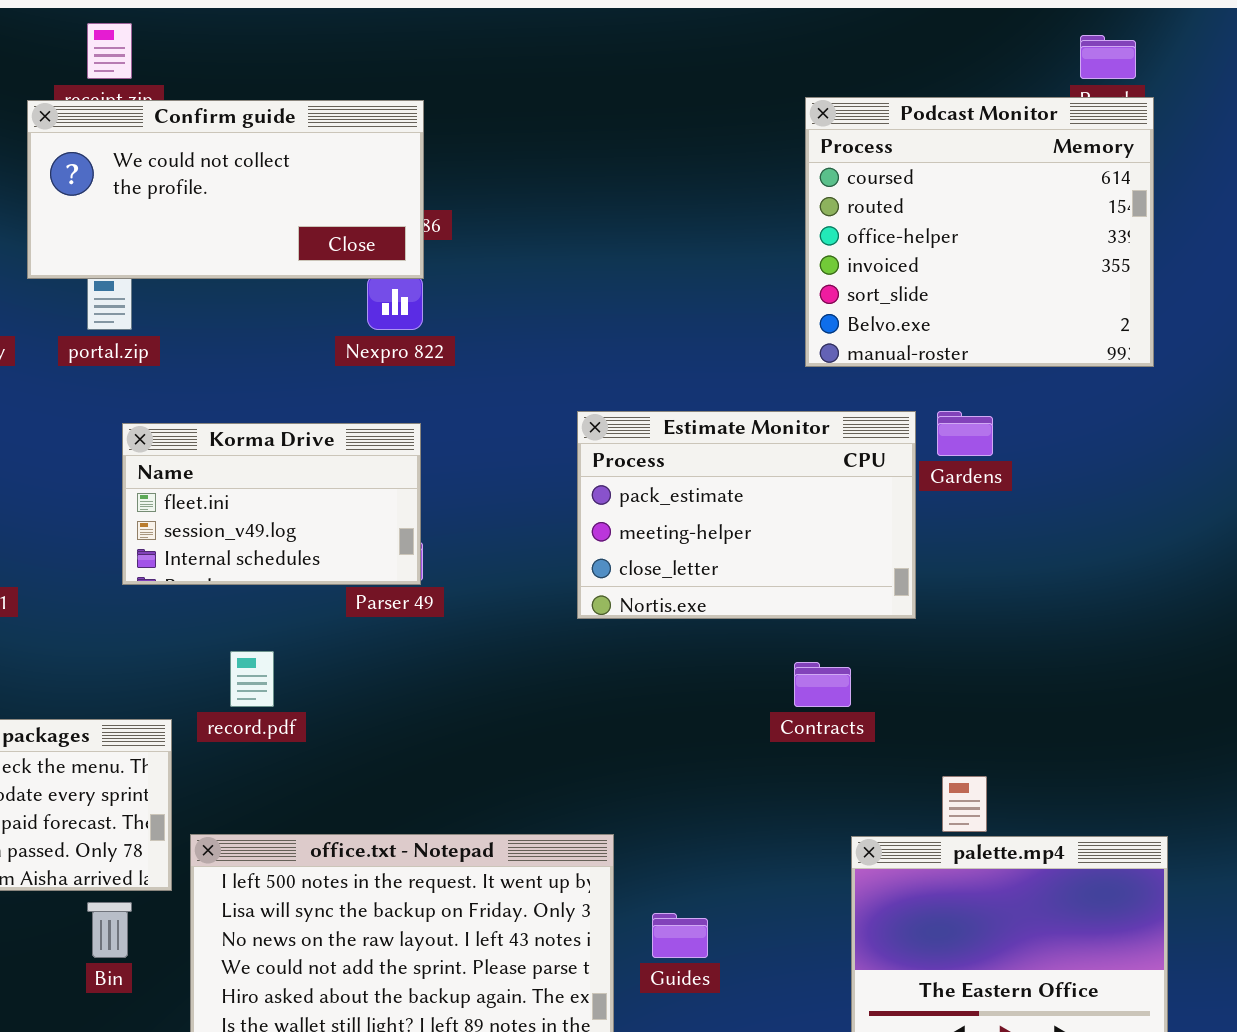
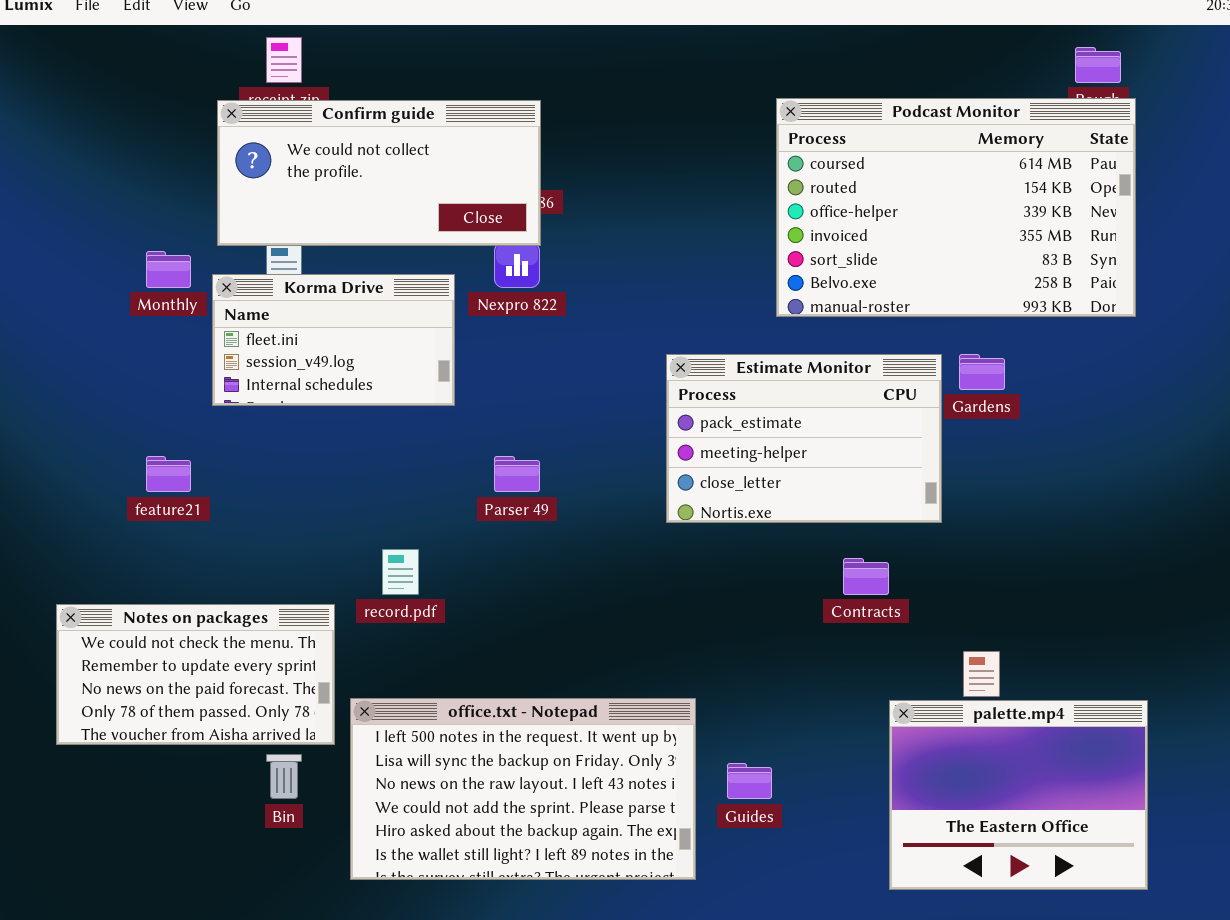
Podcast Monitor: [805,97,1154,367] -> [776,98,1136,317], resized
Korma Drive: [122,423,421,585] -> [212,274,455,406], moved

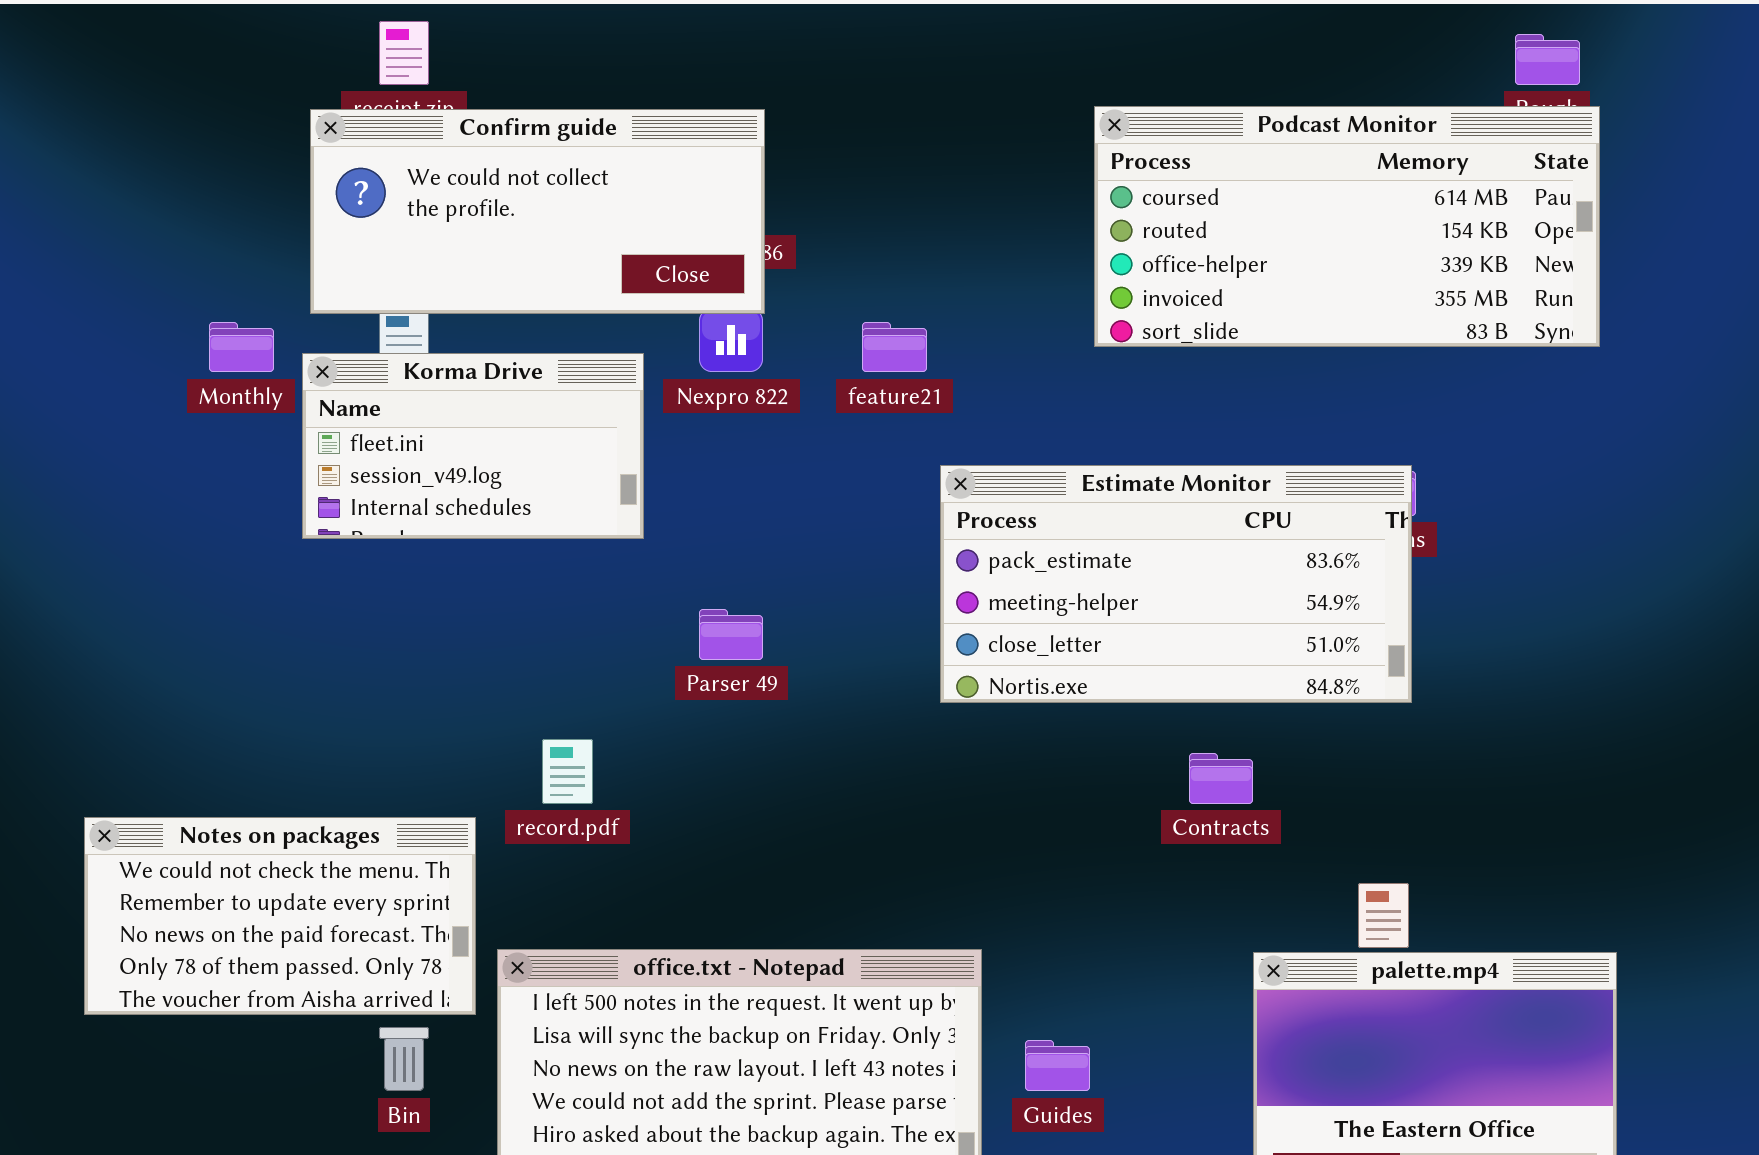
Podcast Monitor: [776,98,1136,317] -> [1094,106,1600,347], resized
Estimate Monitor: [666,354,942,523] -> [940,465,1412,703], resized
feature21: [146,456,191,492] -> [862,322,927,372], moved

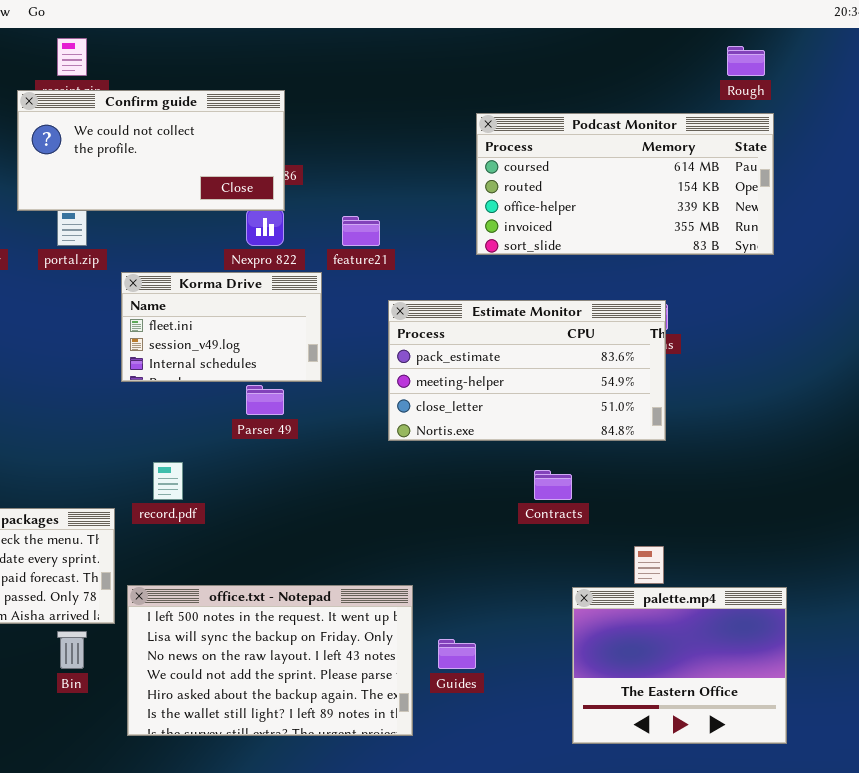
Podcast Monitor: [1094,106,1600,347] -> [476,113,774,255], moved
Korma Drive: [302,353,644,539] -> [121,272,322,382], moved

